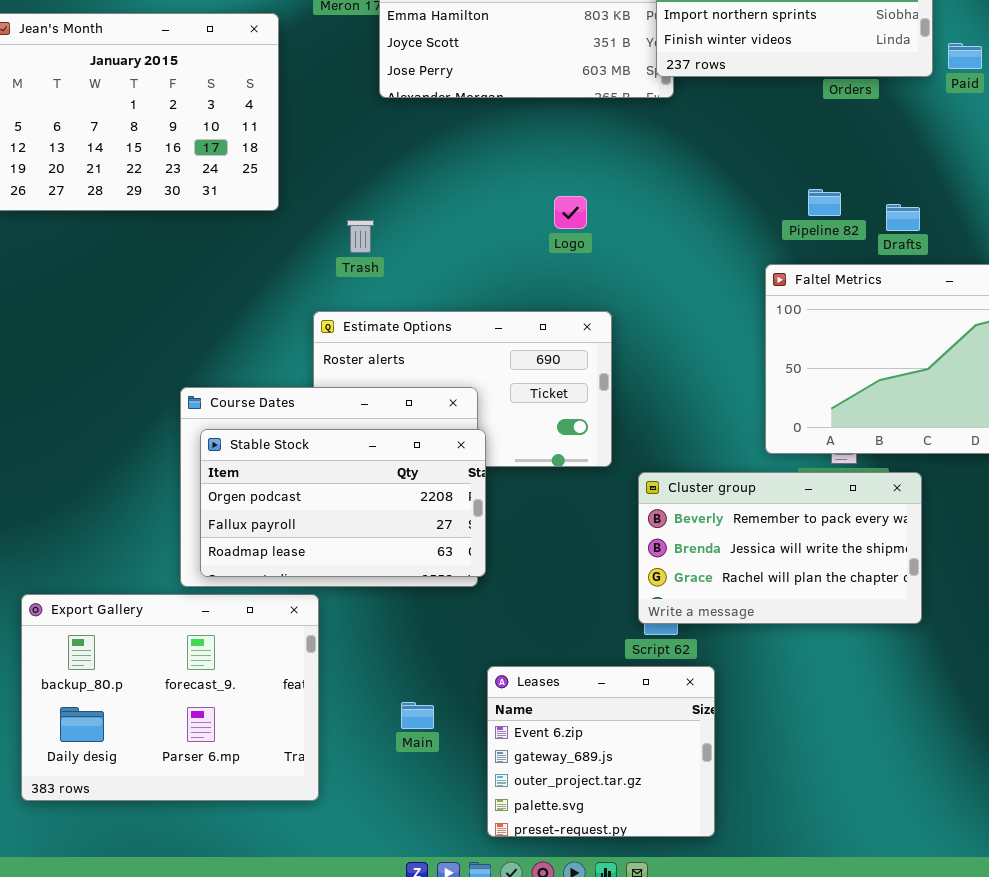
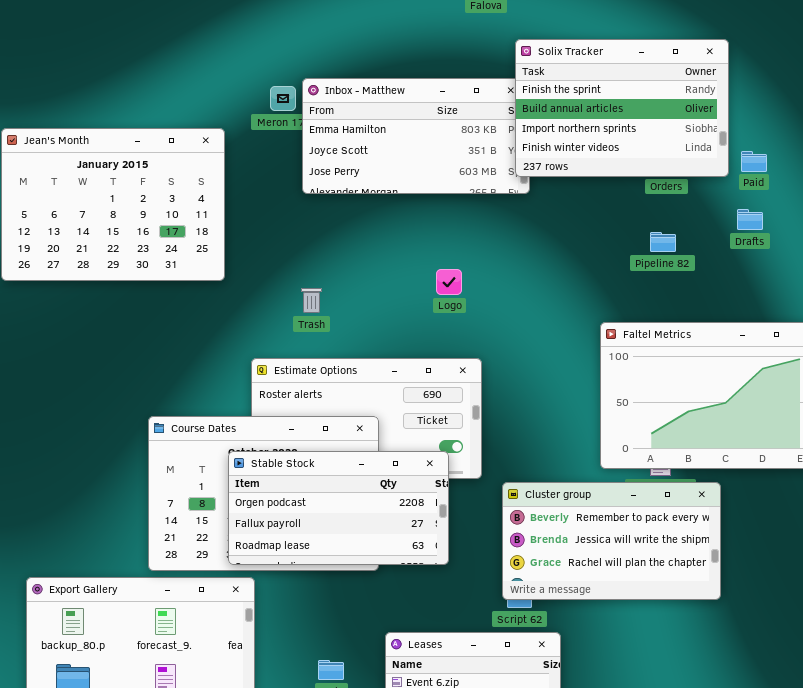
Pipeline 82: [808,189,841,216] -> [650,232,676,252], moved
Drafts: [886,204,920,231] -> [737,209,763,230], moved
Trash: [347,220,374,253] -> [301,288,322,313], moved
Stable Stock: [200,429,486,577] -> [228,451,449,565], moved

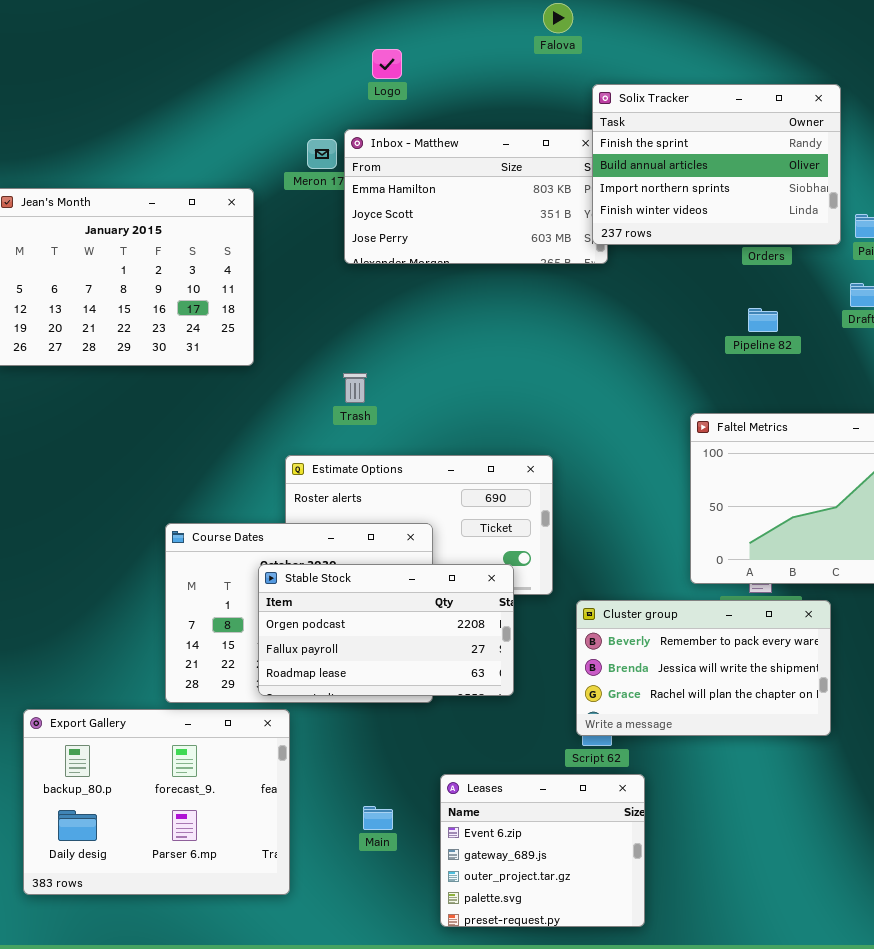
Logo: [436,269,462,295] -> [372,49,402,79], moved

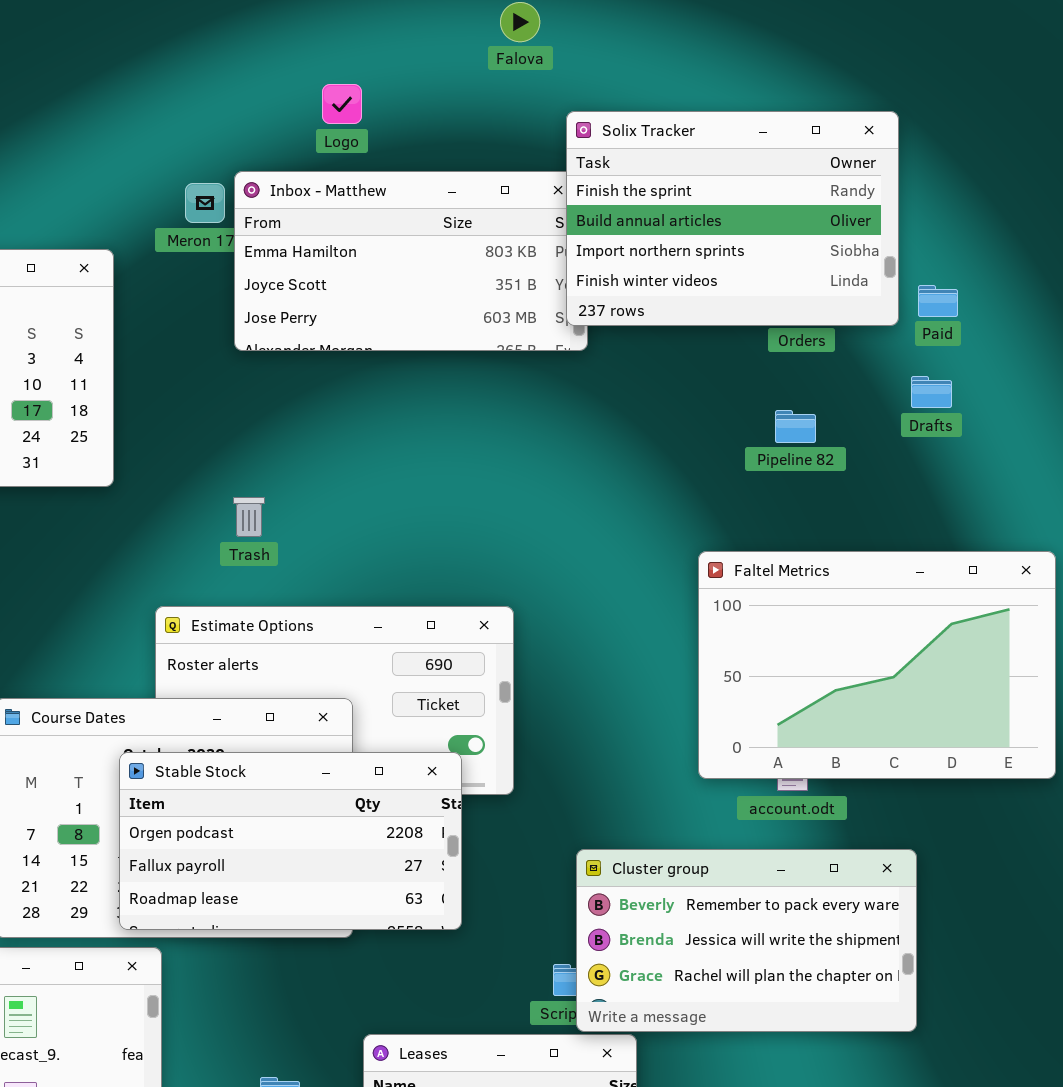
Logo: [372,49,402,79] -> [322,84,362,124], moved
Cluster group: [576,600,831,736] -> [576,849,917,1032], moved

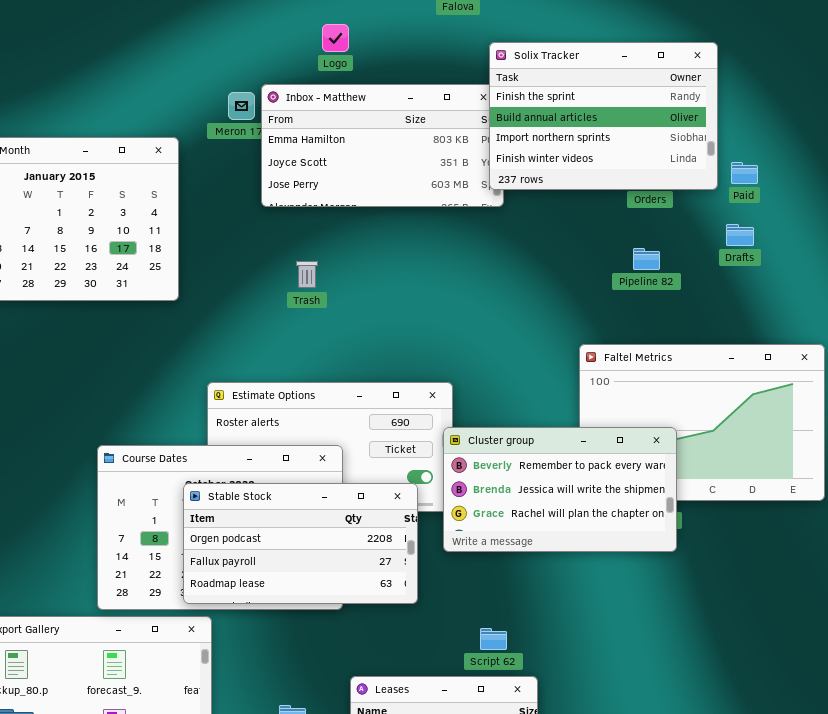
Trash: [233,497,265,537] -> [296,261,318,288], moved
Cluster group: [576,849,917,1032] -> [443,427,677,552], moved

